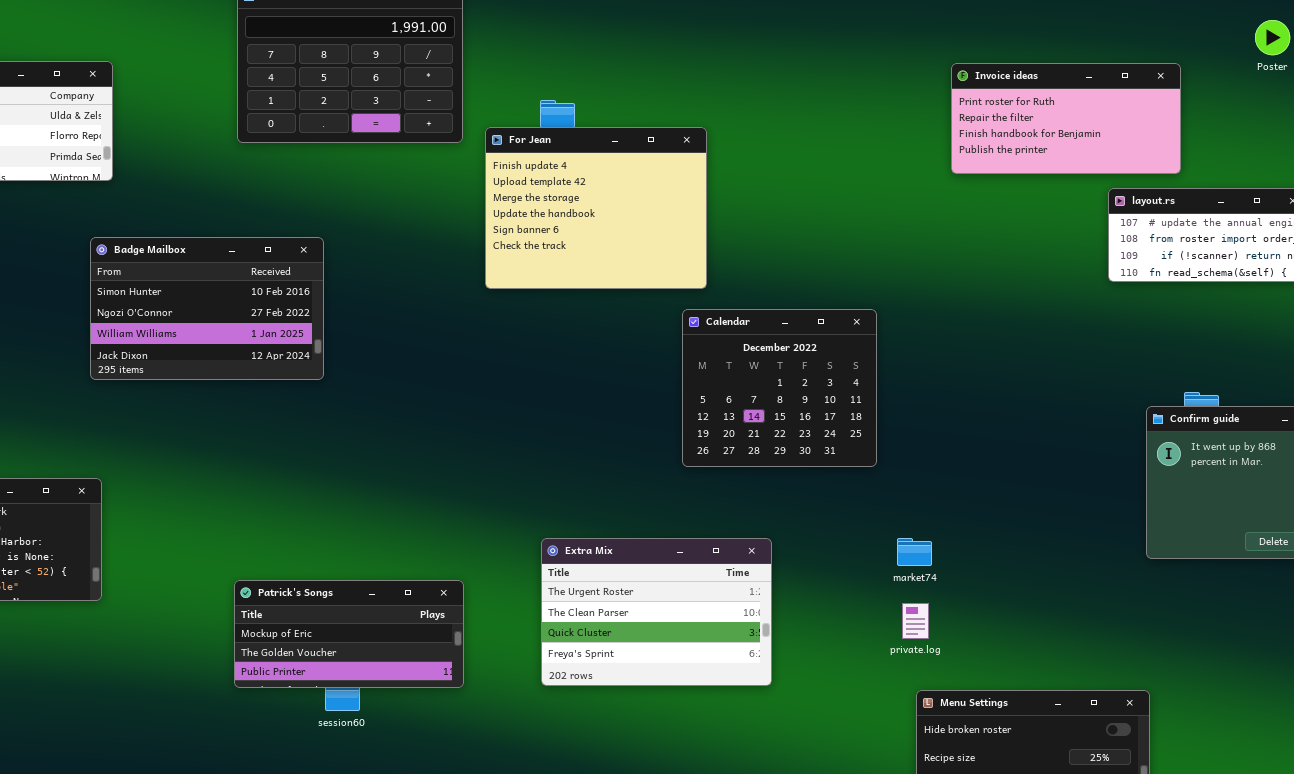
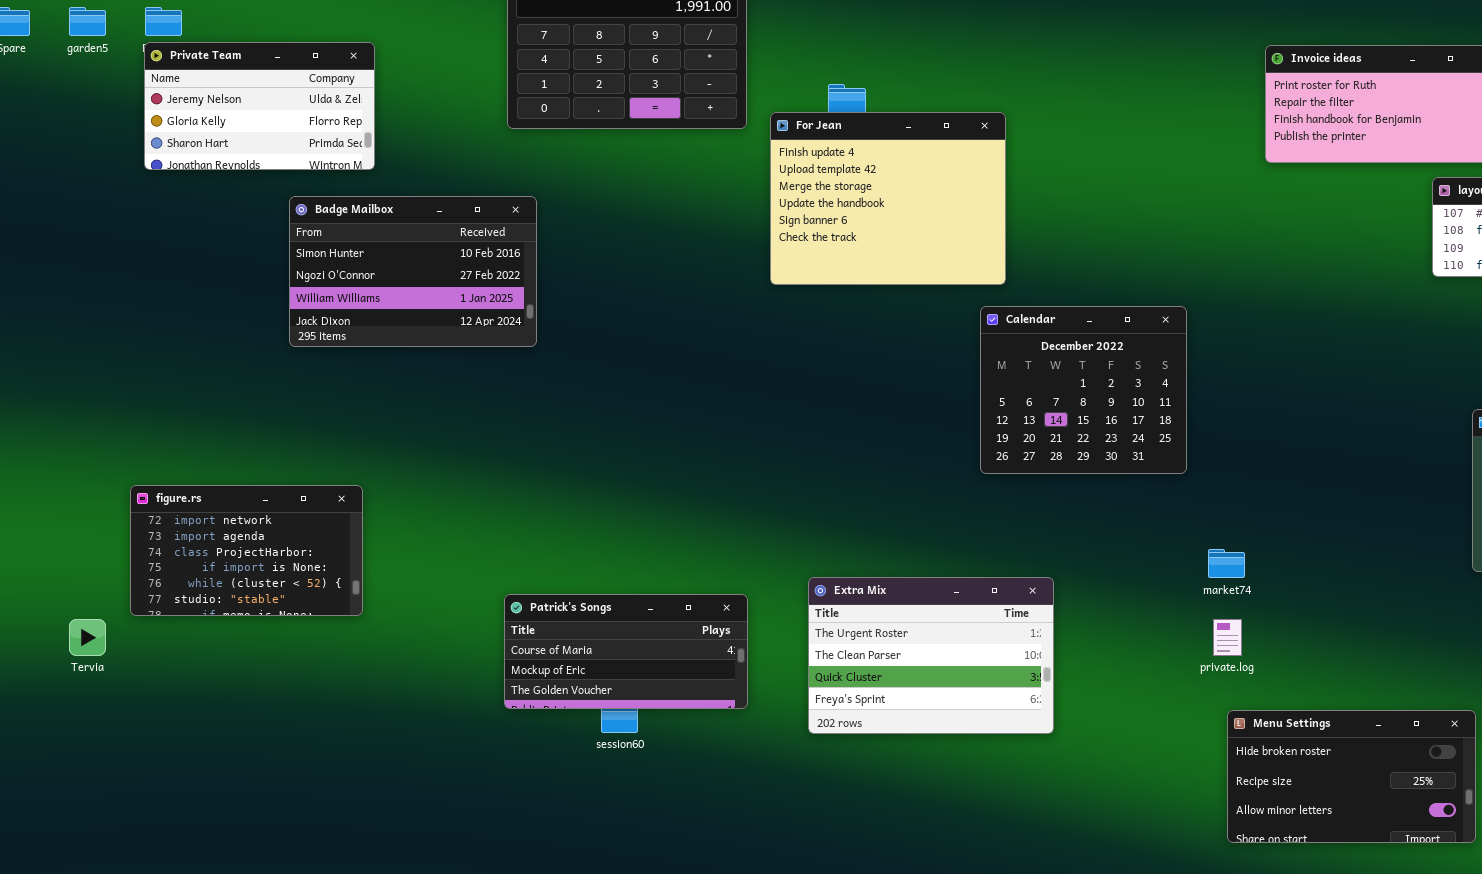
Badge Mailbox: [90,237,324,380] -> [289,196,537,347], moved
Extra Mix: [541,538,772,686] -> [808,577,1054,734], moved
Patrick's Songs: [234,580,464,688] -> [504,594,748,709], scrolled up 1 row

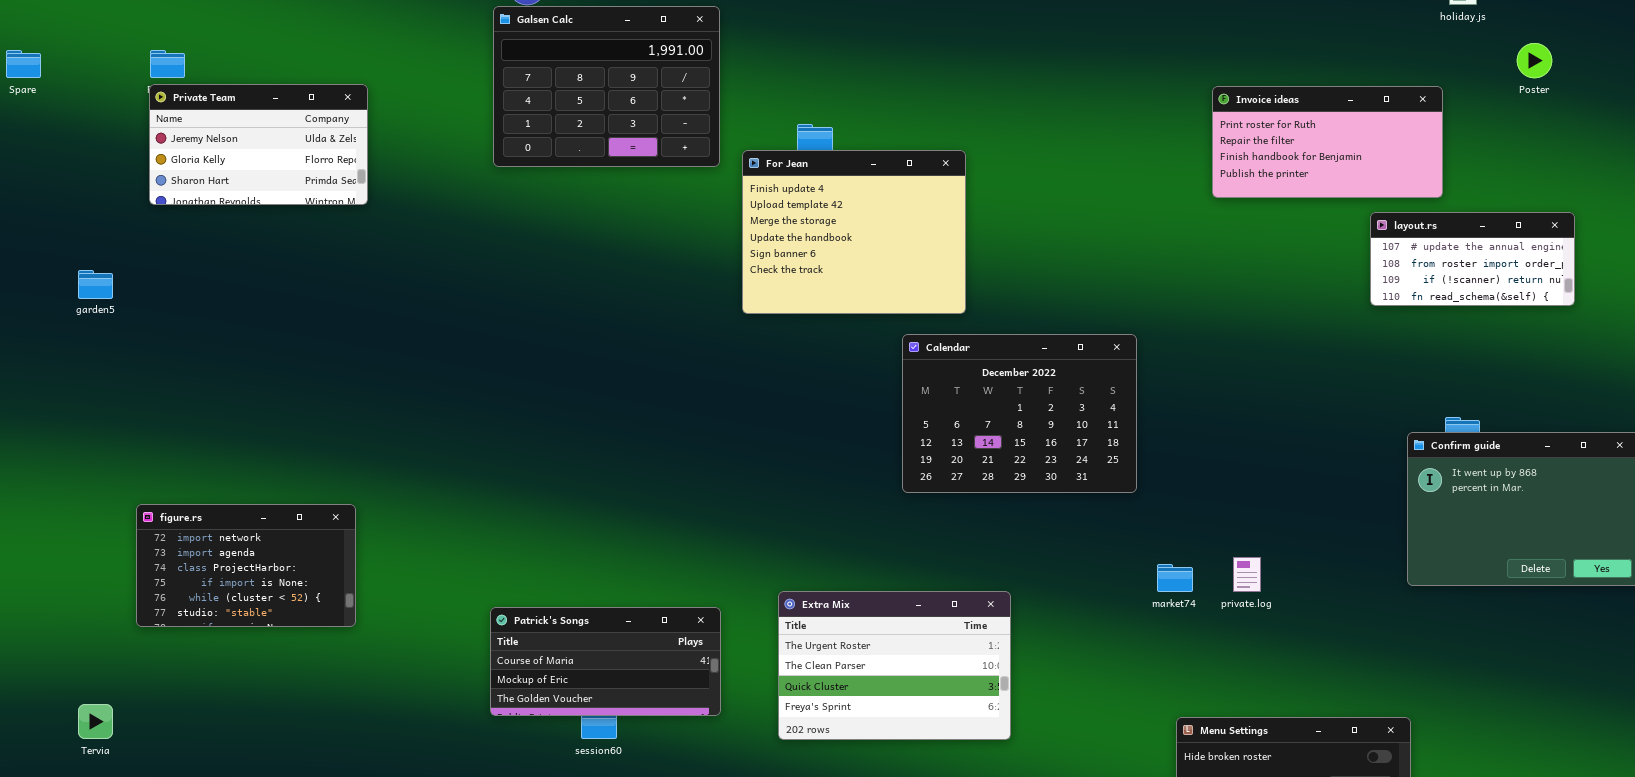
garden5: [69,7,106,36] -> [78,270,113,299], moved
Badge Mailbox: [289,196,537,347] -> none, closed
Calendar: [980,306,1187,474] -> [902,334,1137,493], resized
Tervia: [69,619,106,656] -> [78,704,113,739], moved
private.log: [1213,619,1242,656] -> [1233,557,1261,592], moved

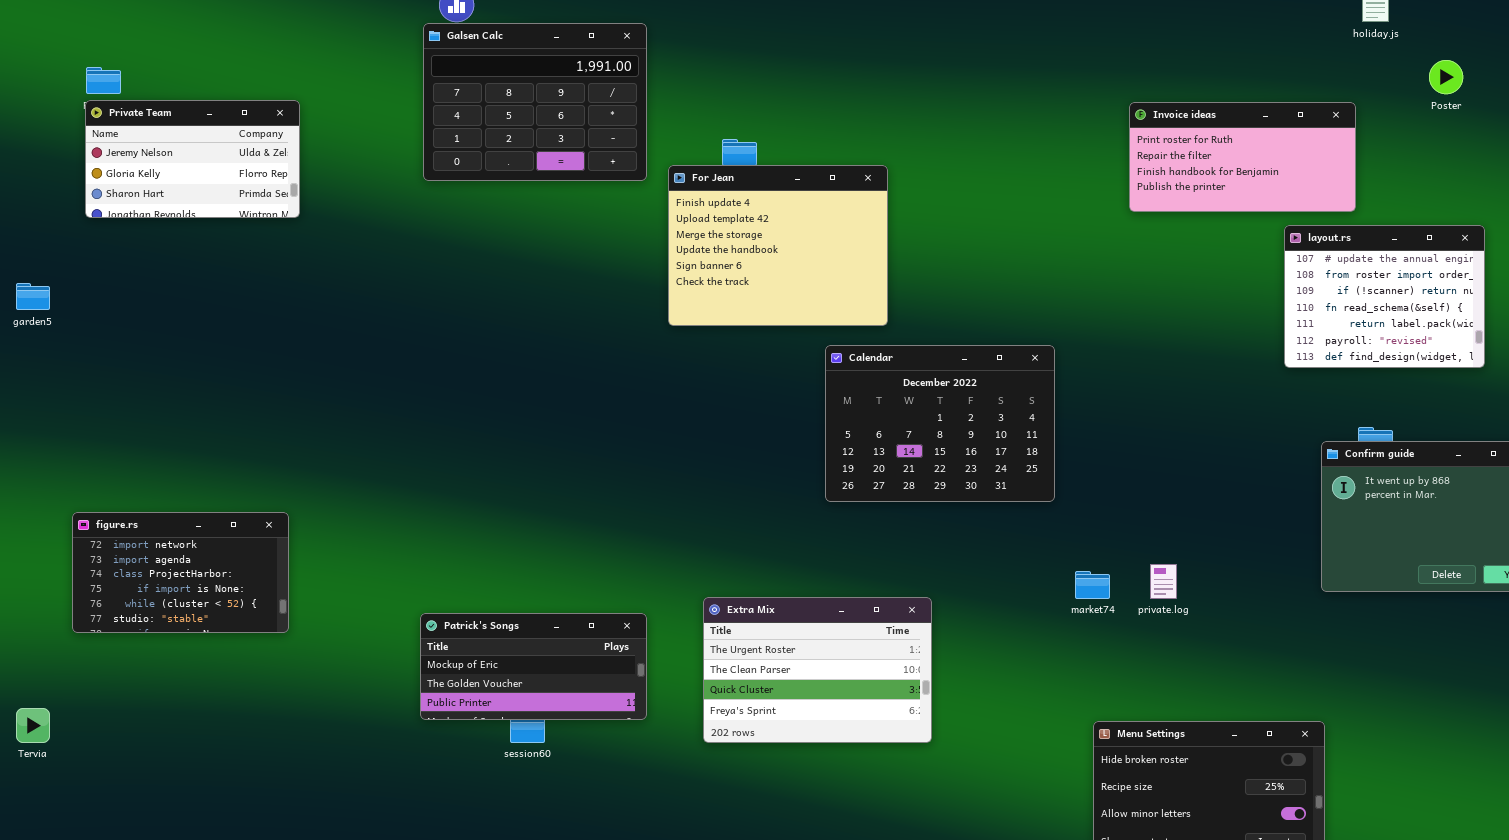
layout.rs: [1370,212,1575,306] -> [1284,225,1485,368], resized
Patrick's Songs: [490,607,721,716] -> [420,613,647,720], scrolled down 1 row

